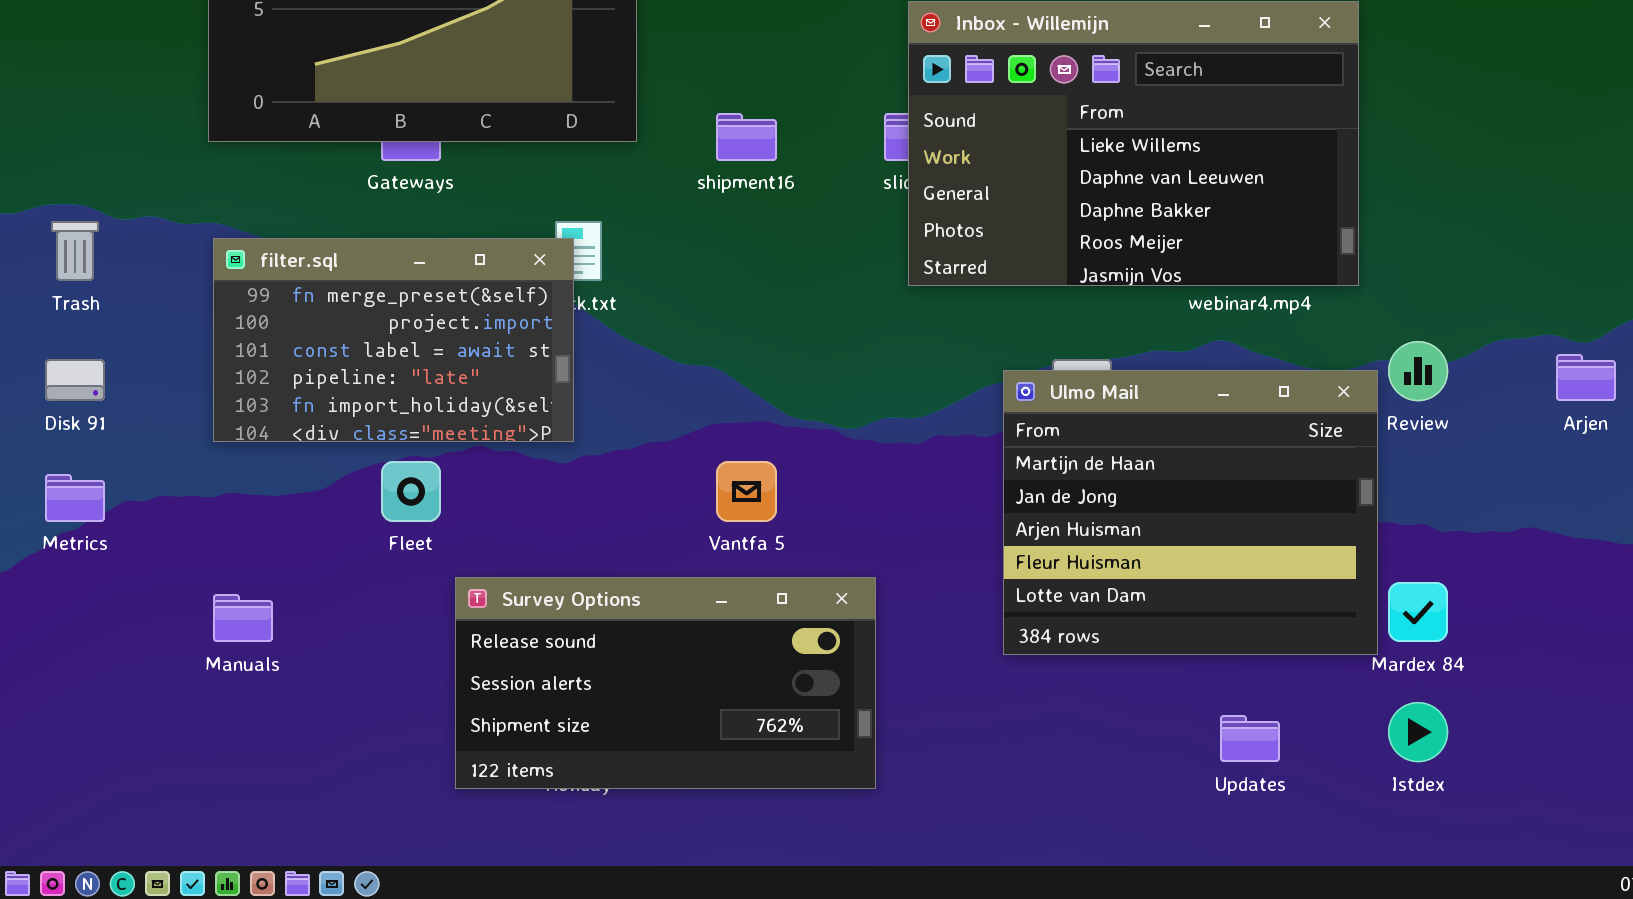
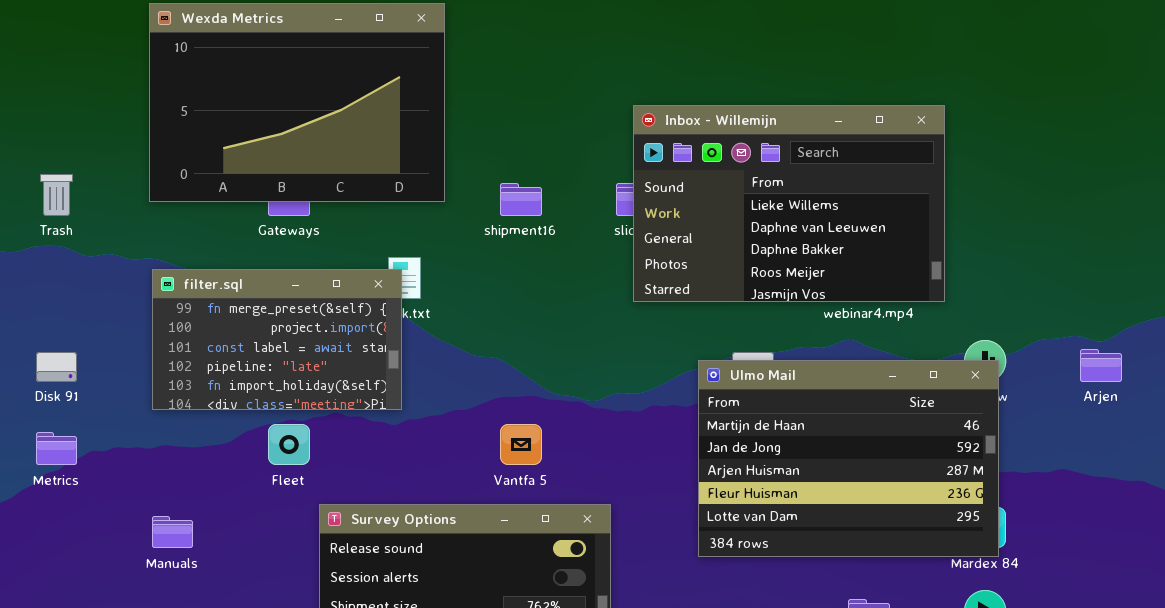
Trash: [51,221,99,281] -> [40,174,73,216], moved
Ulmo Mail: [1003,370,1378,655] -> [698,360,999,557], resized

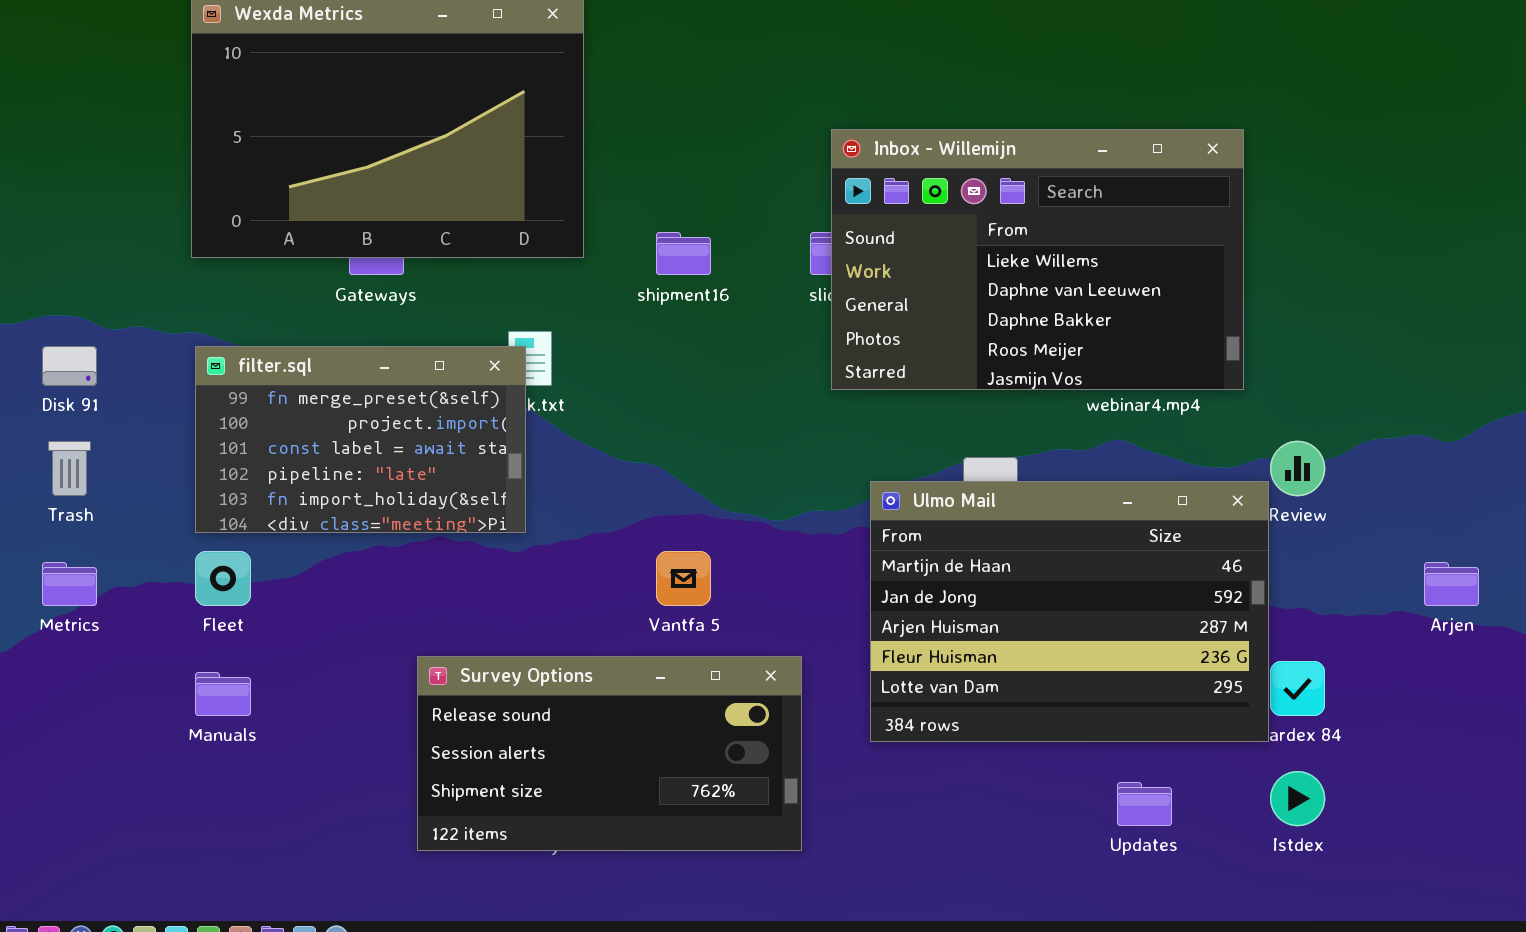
Trash: [40,174,73,216] -> [48,441,91,496], moved
Arjen: [1080,349,1122,382] -> [1424,562,1479,606], moved
Disk 91: [36,352,77,382] -> [42,346,97,386], moved
Ulmo Mail: [698,360,999,557] -> [870,481,1269,742], moved
Fleet: [268,424,310,465] -> [195,551,251,606], moved

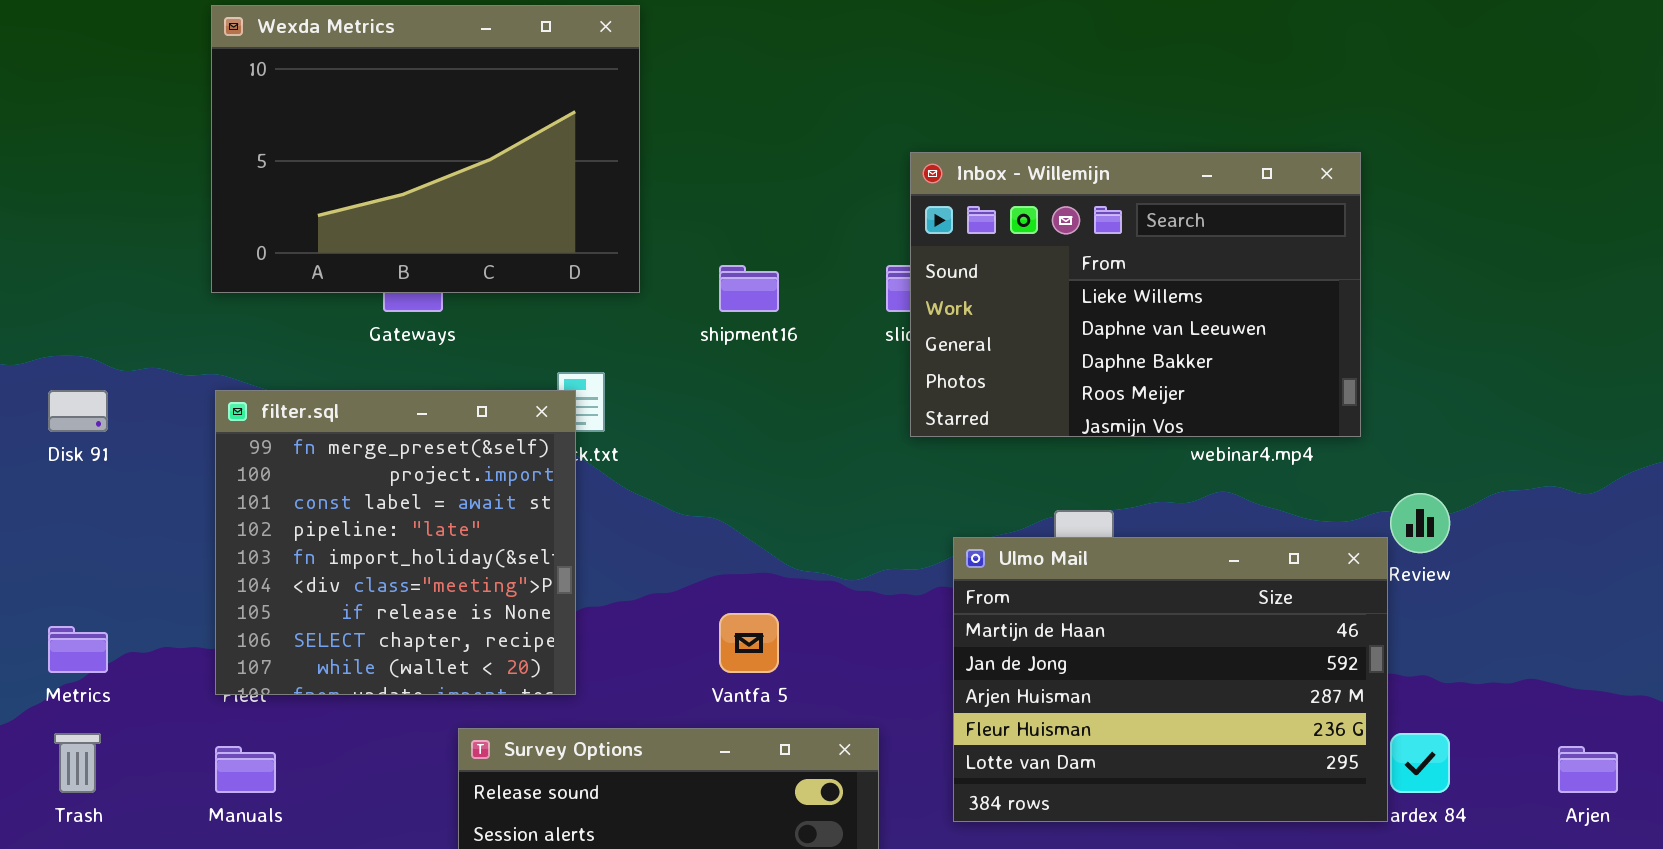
filter.sql: [195,346,526,533] -> [215,390,576,695], resized
Trash: [48,441,91,496] -> [54,733,101,793], moved
Arjen: [1424,562,1479,606] -> [1558,746,1618,793], moved

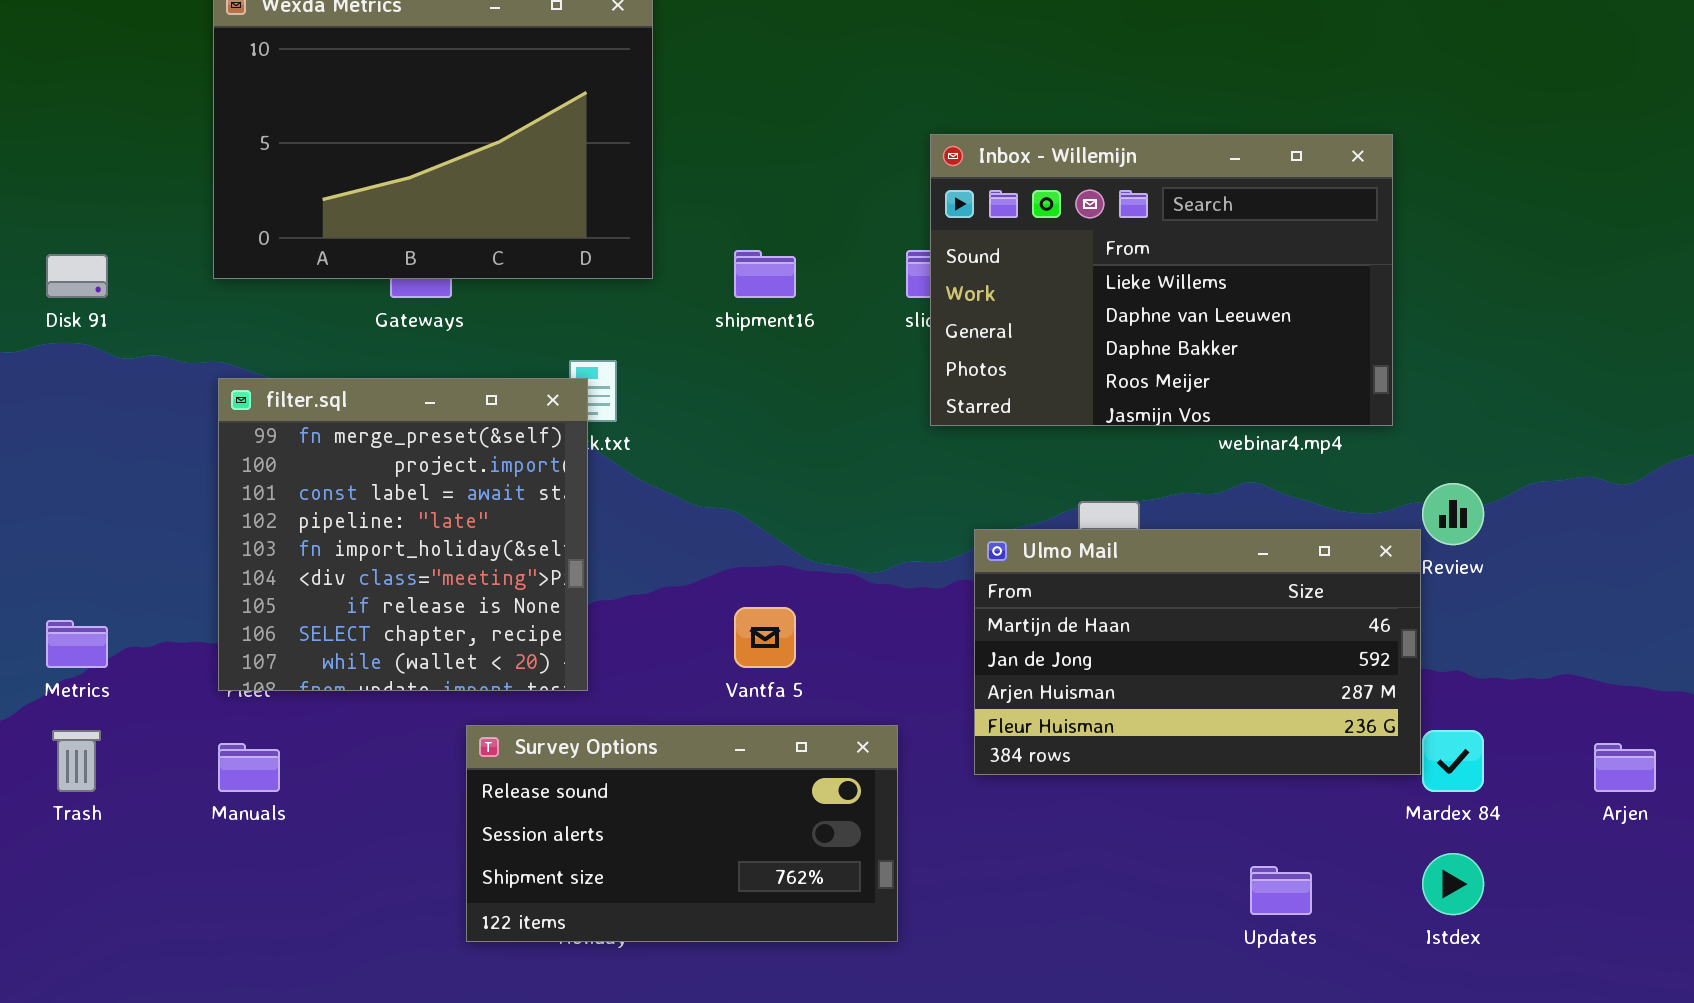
Disk 91: [48,390,108,432] -> [46,254,108,298], moved
Ulmo Mail: [953,537,1388,822] -> [974,529,1421,775], resized

